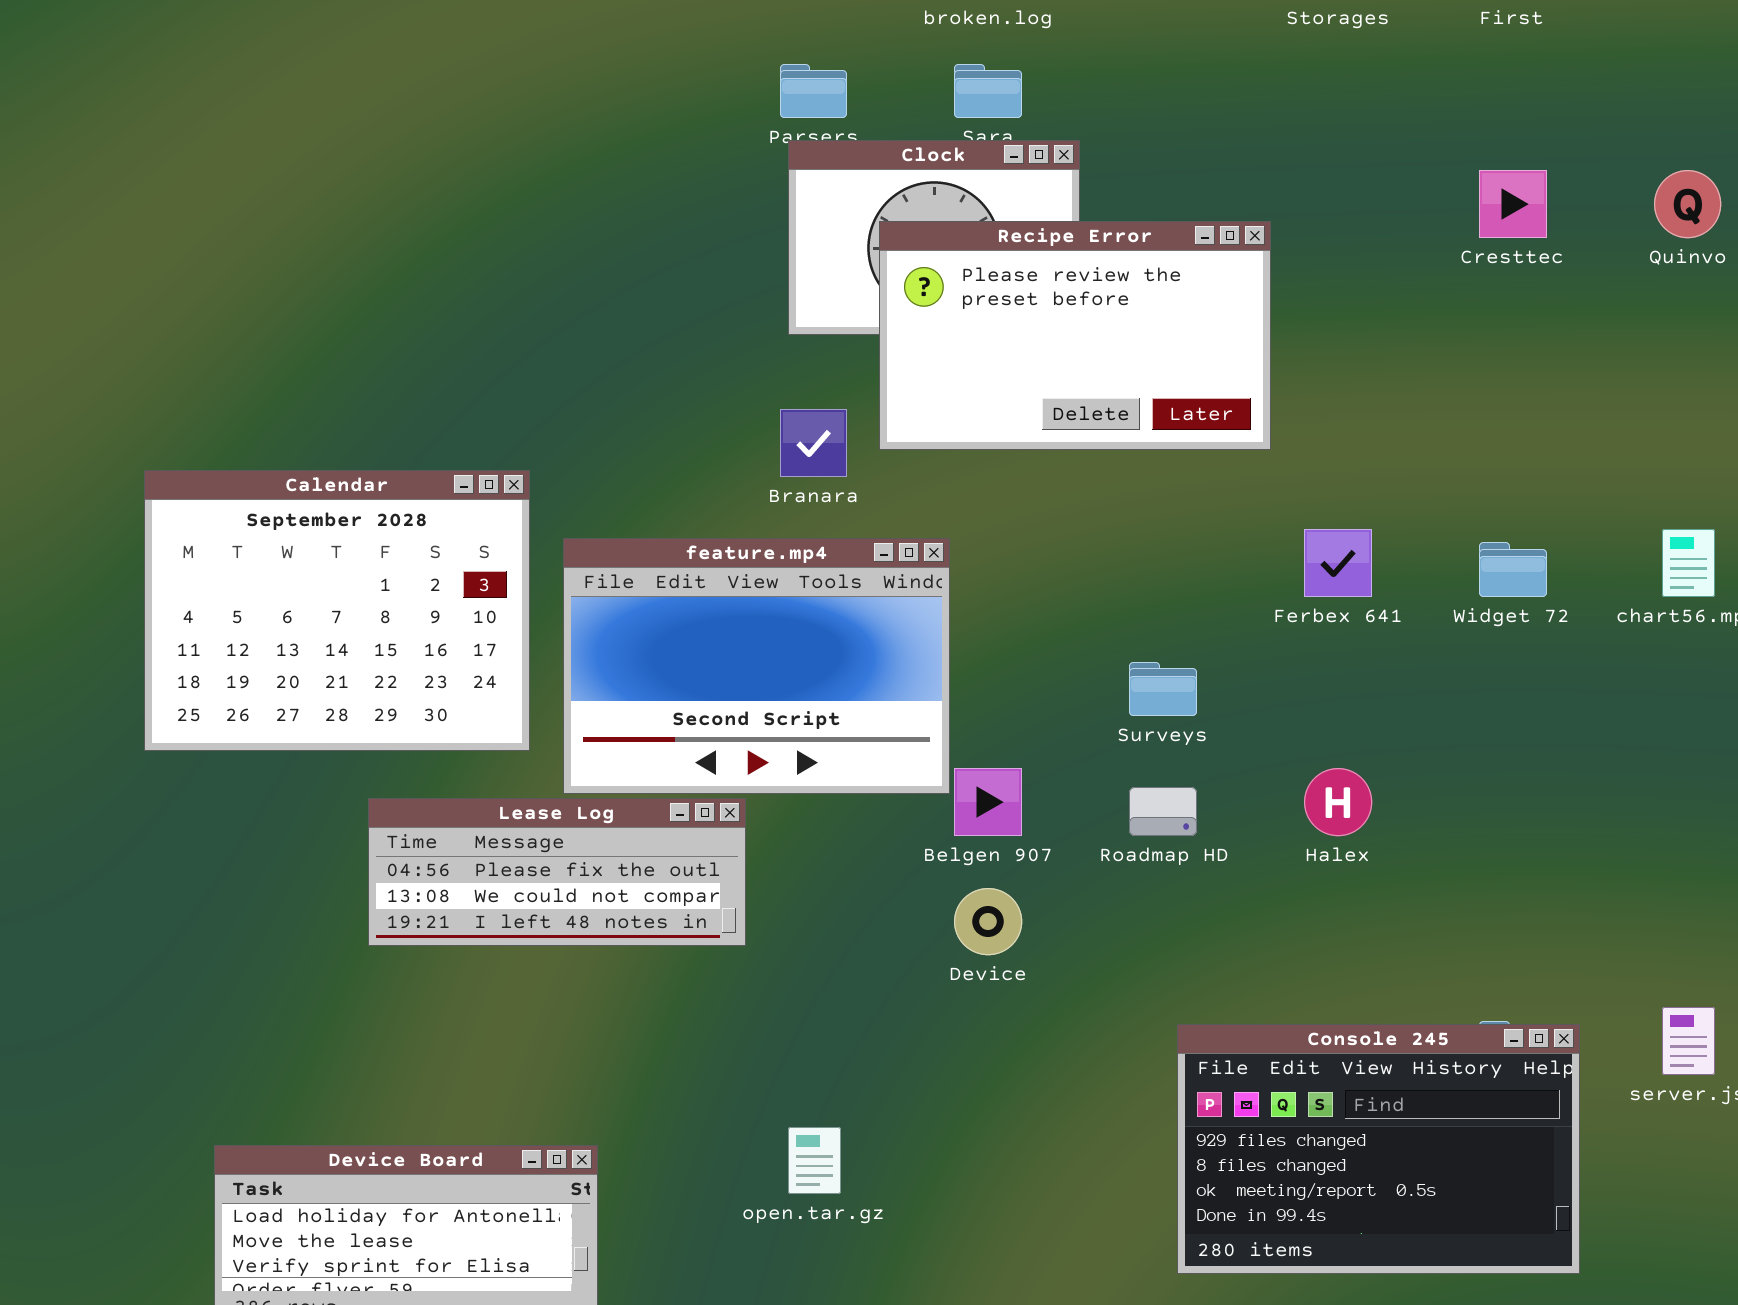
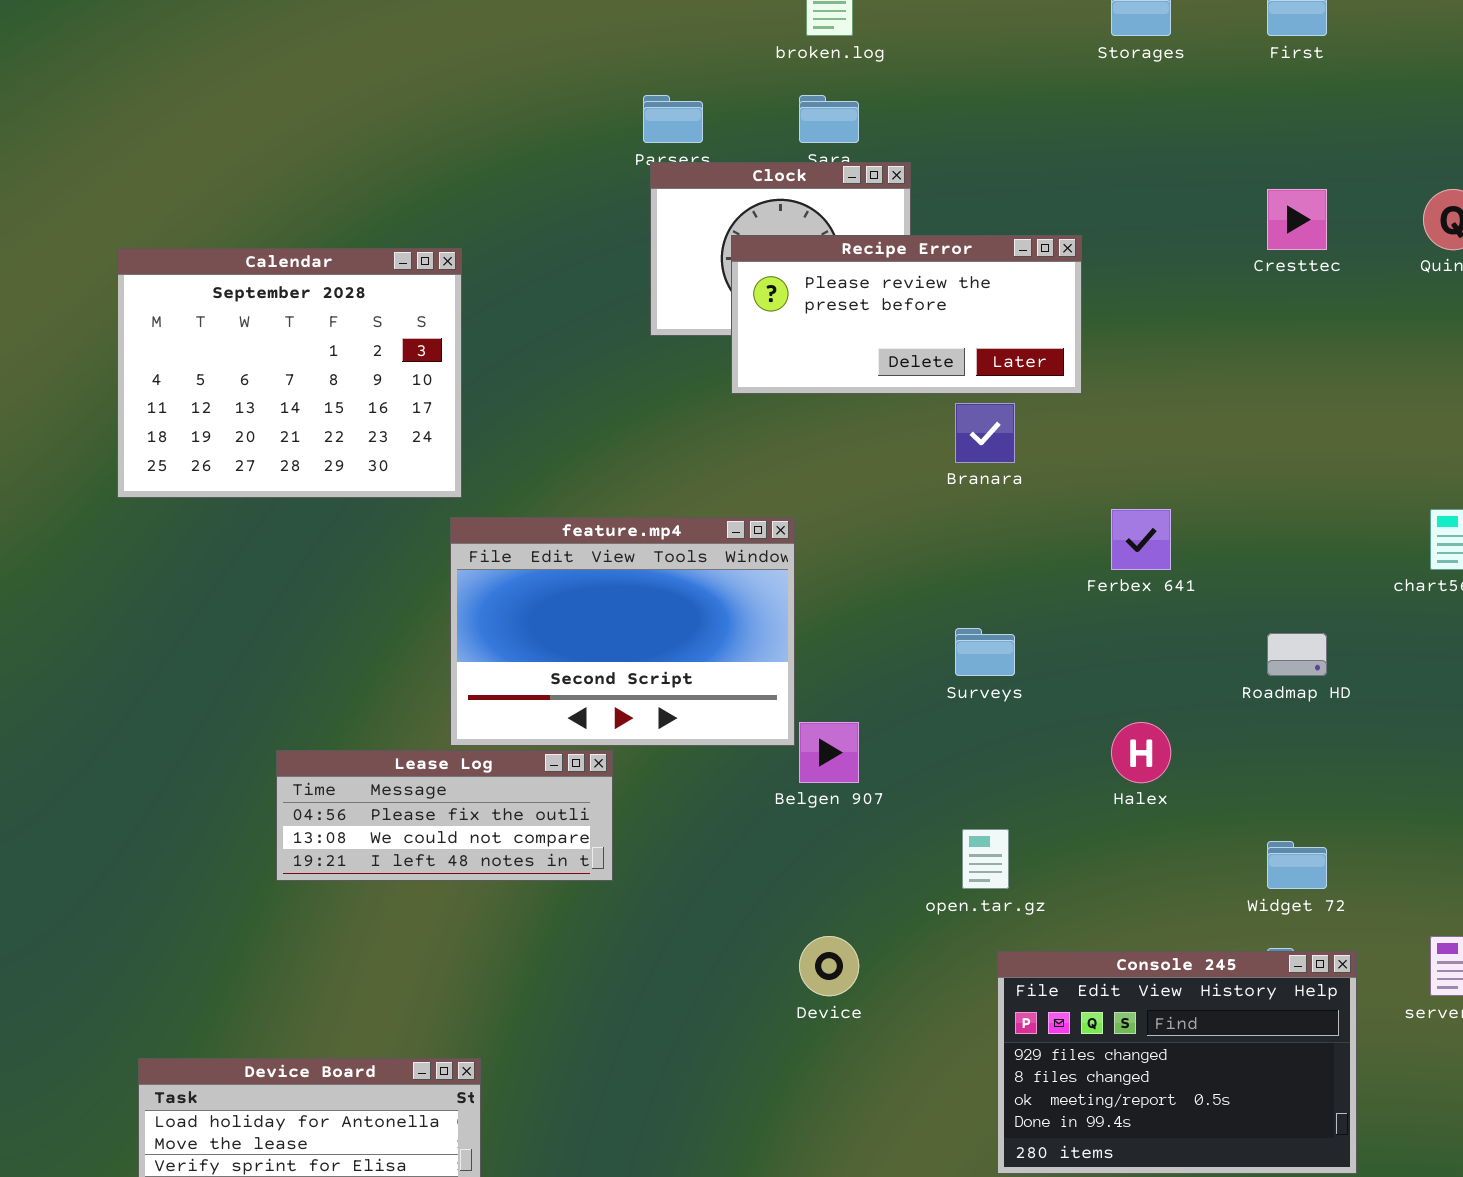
Recipe Error: [879,221,1271,450] -> [731,235,1082,394], resized
Branara: [780,409,847,477] -> [955,403,1015,463], moved
Calendar: [144,470,530,751] -> [117,248,462,498], moved
Widget 72: [1479,542,1547,597] -> [1267,841,1327,889], moved
Roadmap HD: [1129,787,1197,836] -> [1267,633,1327,676], moved
Device: [954,888,1022,955] -> [799,936,859,996], moved
open.tar.gz: [788,1127,841,1194] -> [962,829,1009,889], moved

